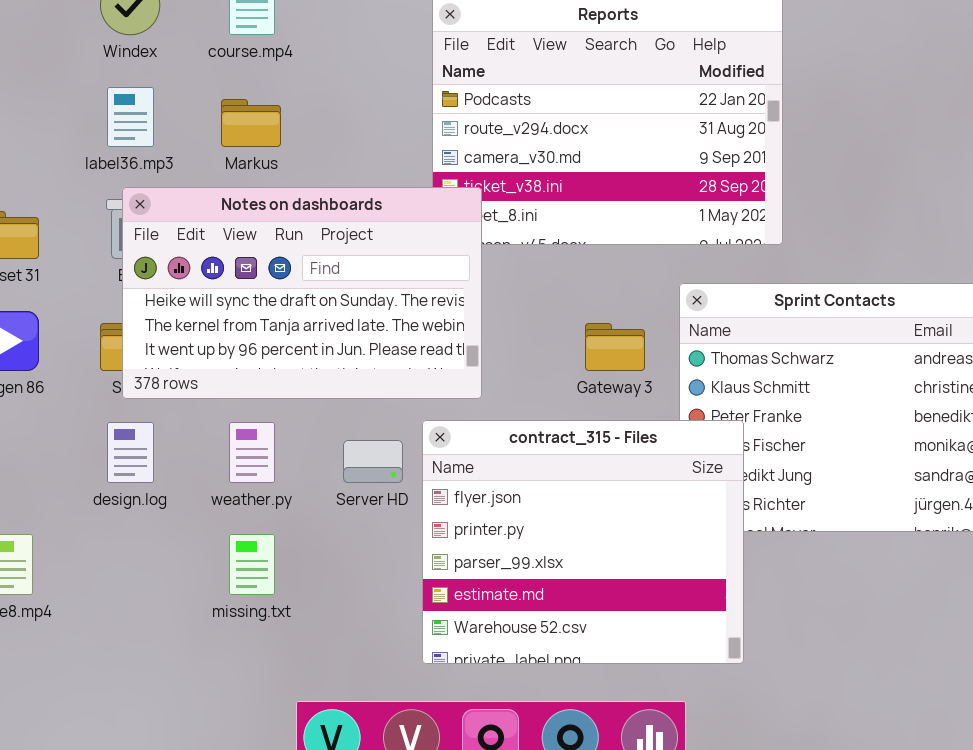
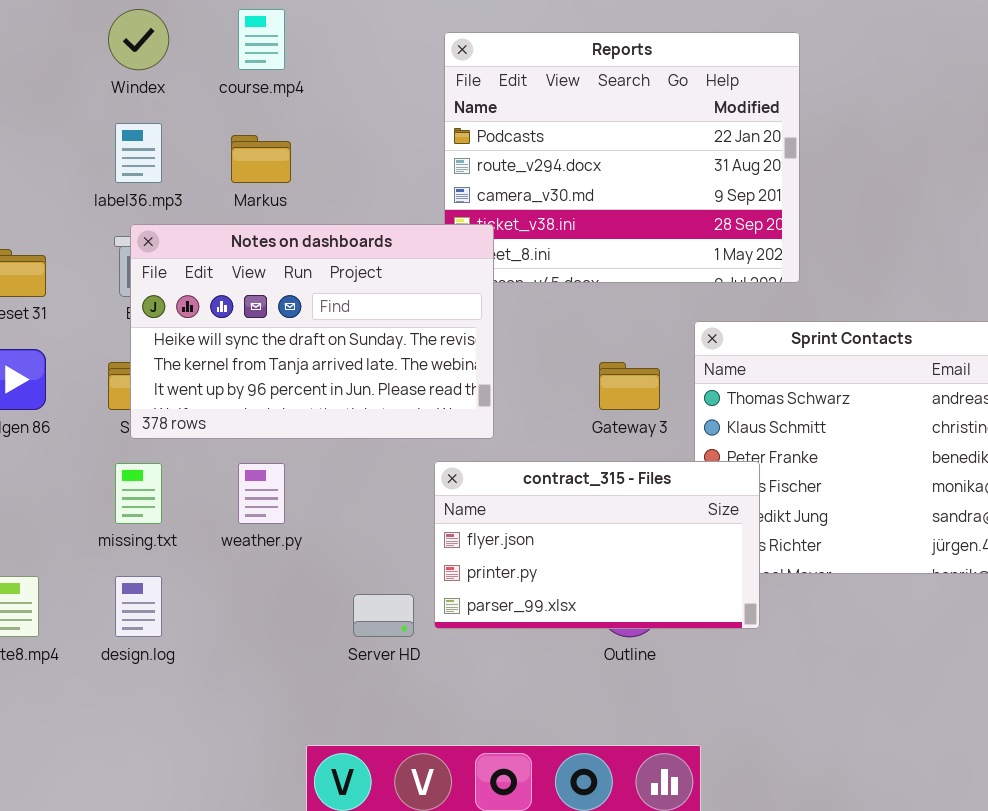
contract_315 - Files: [422,420,744,664] -> [434,461,760,629], resized
design.log: [107,422,154,483] -> [115,576,162,637], moved
Server HD: [343,440,403,483] -> [353,594,414,637], moved
missing.txt: [229,534,275,595] -> [115,463,162,524], moved

